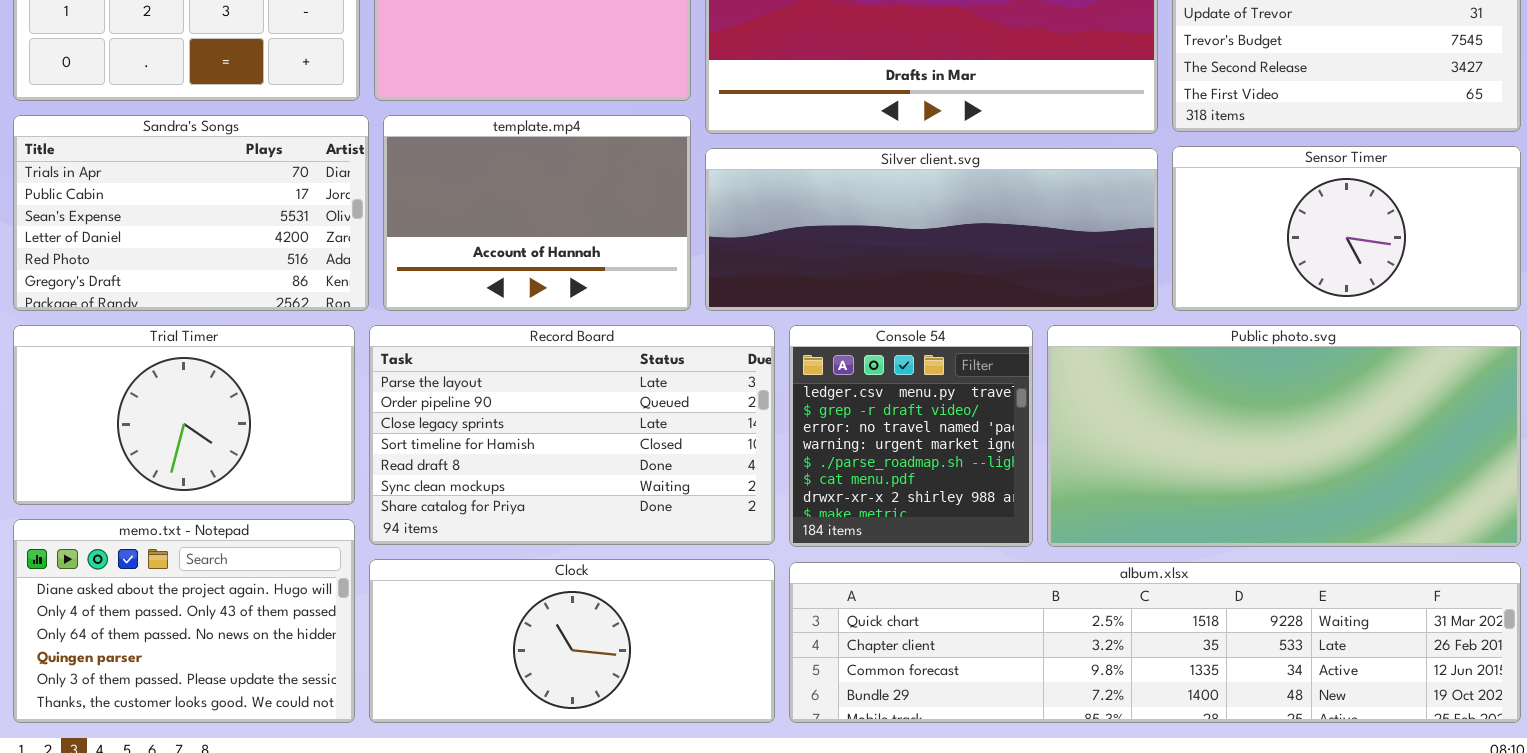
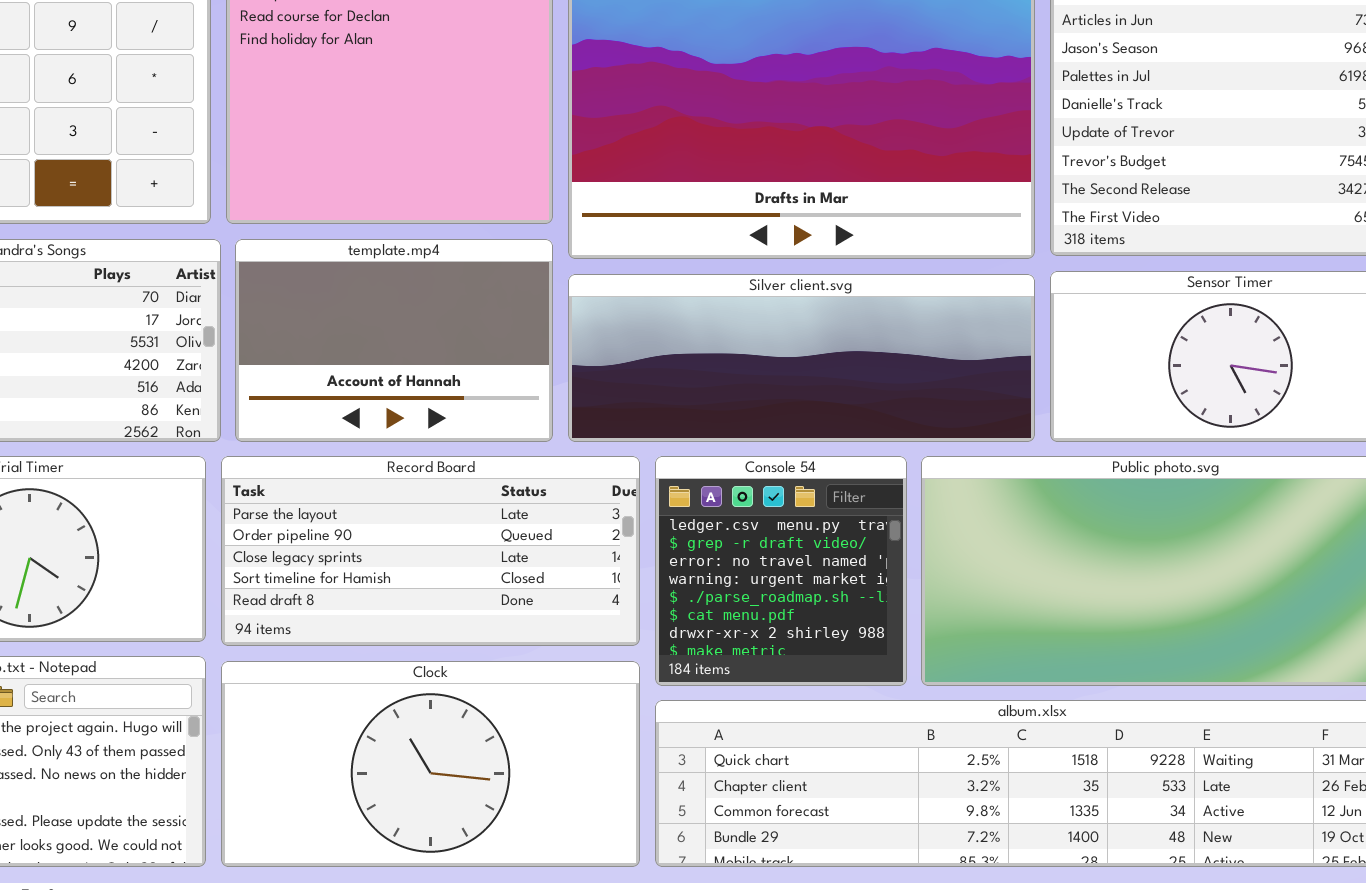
Record Board: [369,325,775,545] -> [221,456,640,646], resized
Clock: [369,559,775,723] -> [221,661,640,867], resized

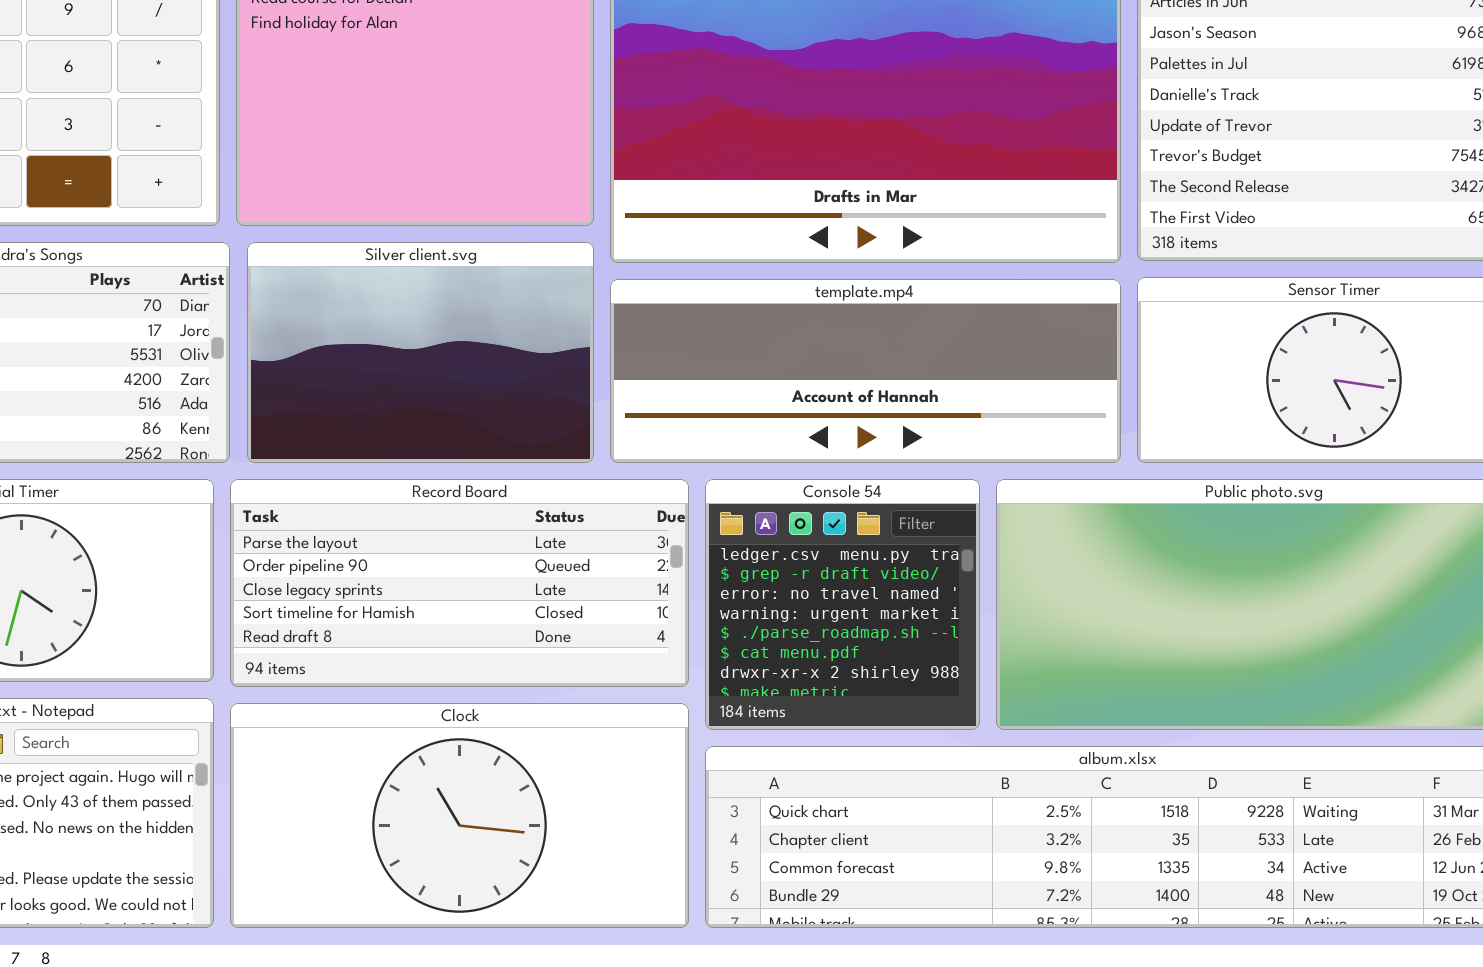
template.mp4: [235,239,553,442] -> [610,279,1121,463], moved, resized
Silver client.svg: [568,274,1035,442] -> [247,242,594,463], moved, resized

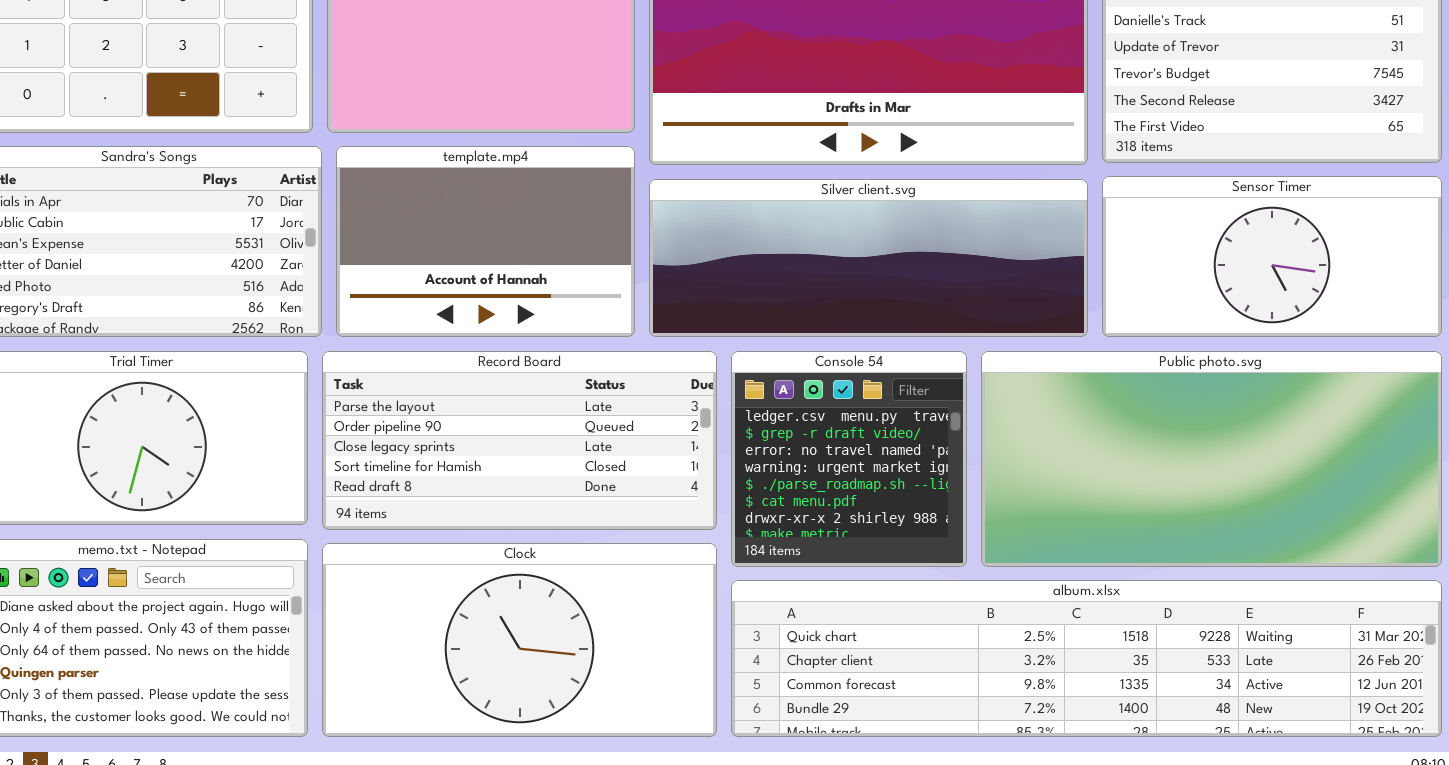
Silver client.svg: [247,242,594,463] -> [649,179,1088,337], moved, resized
template.mp4: [610,279,1121,463] -> [336,146,635,337], moved, resized

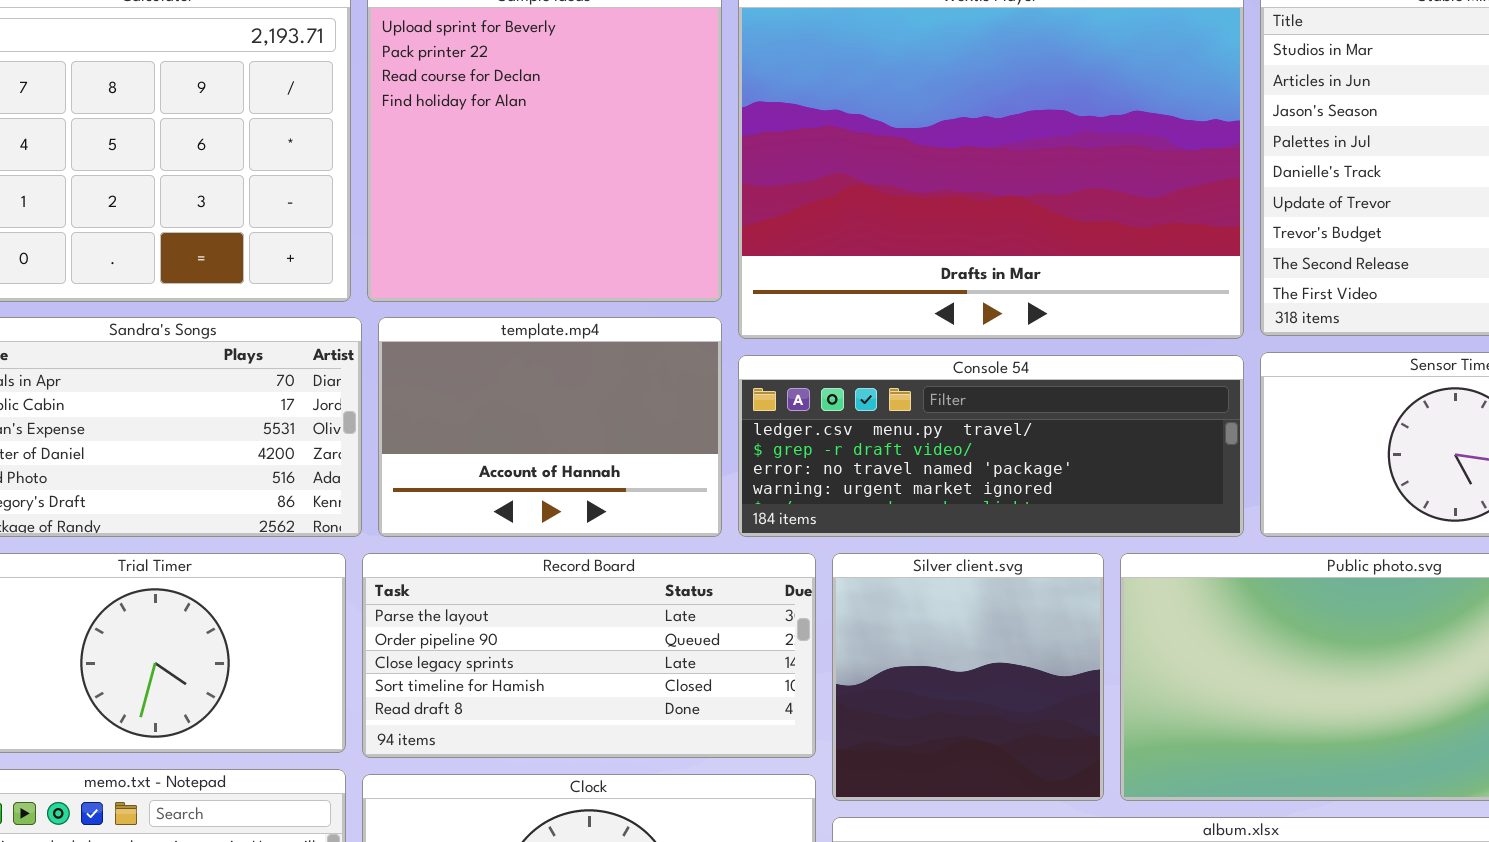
Silver client.svg: [649,179,1088,337] -> [832,553,1104,801], moved, resized
Console 54: [731,351,967,567] -> [738,355,1244,537], moved, resized

